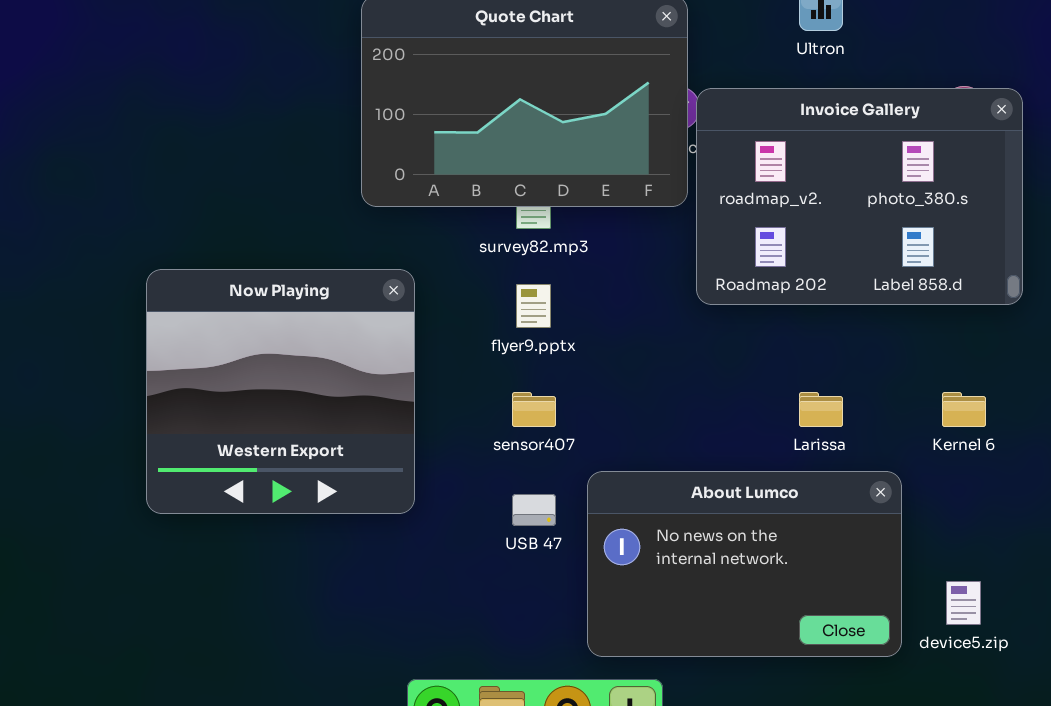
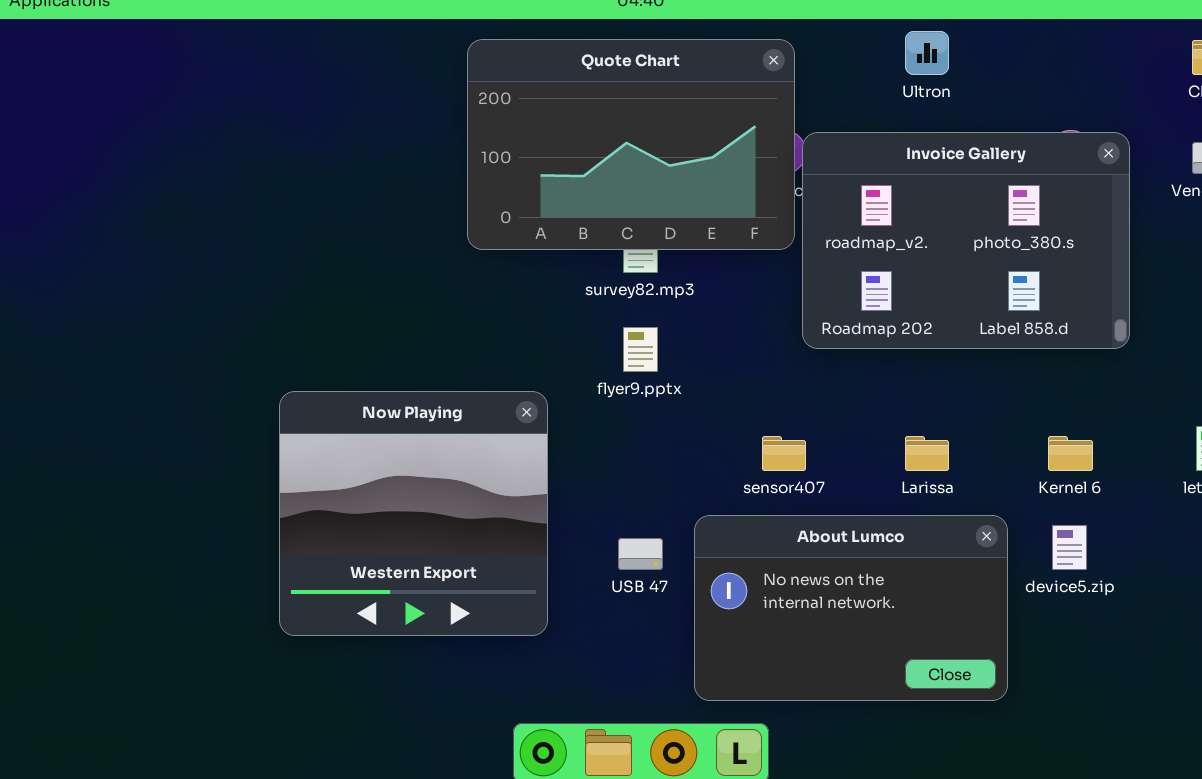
Now Playing: [146,269,415,514] -> [279,391,548,636], moved
sensor407: [512,392,556,427] -> [762,436,806,471], moved
device5.zip: [946,581,981,625] -> [1052,525,1087,570], moved

